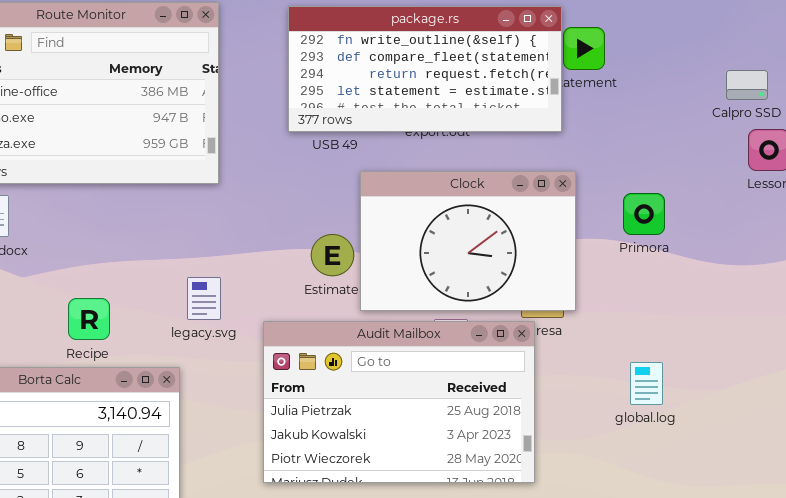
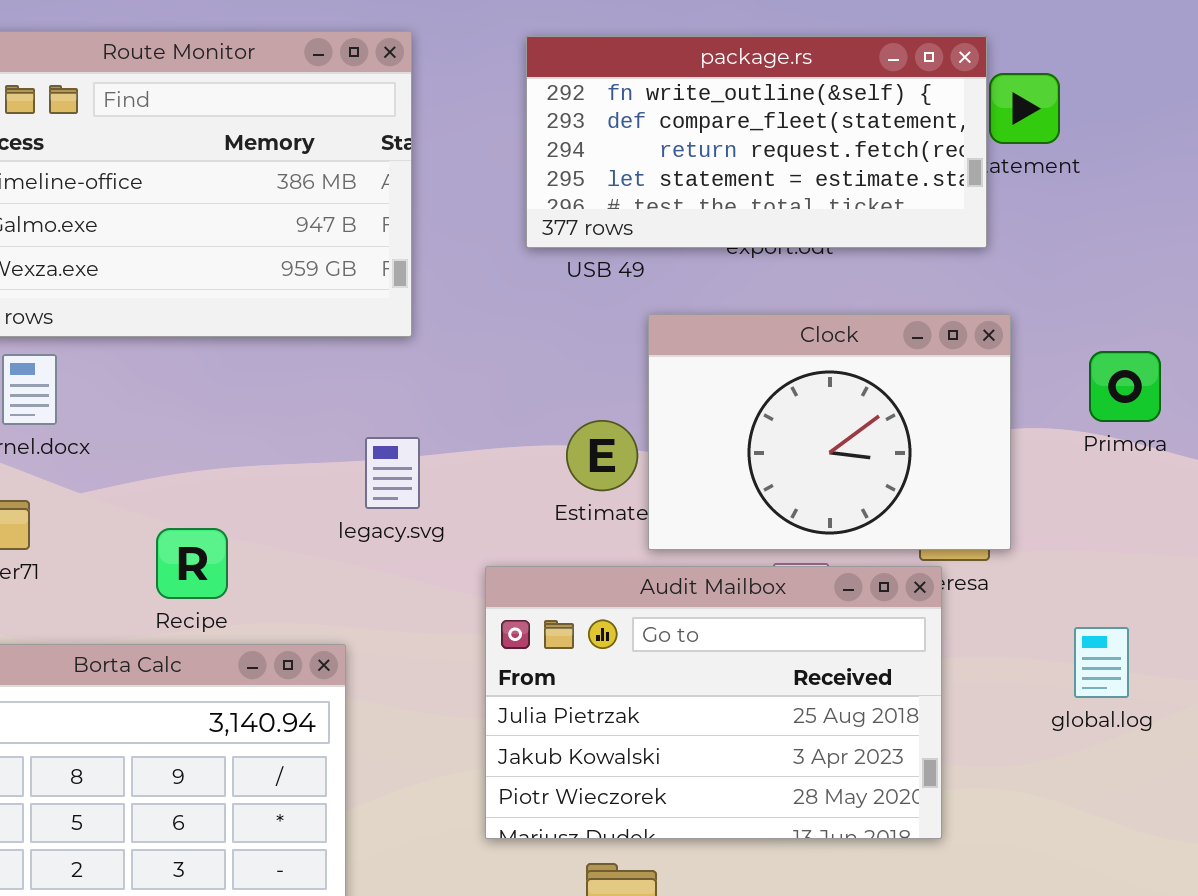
legacy.svg: [187,277,221,320] -> [365,437,420,509], moved
global.log: [630,362,663,405] -> [1074,627,1129,698], moved

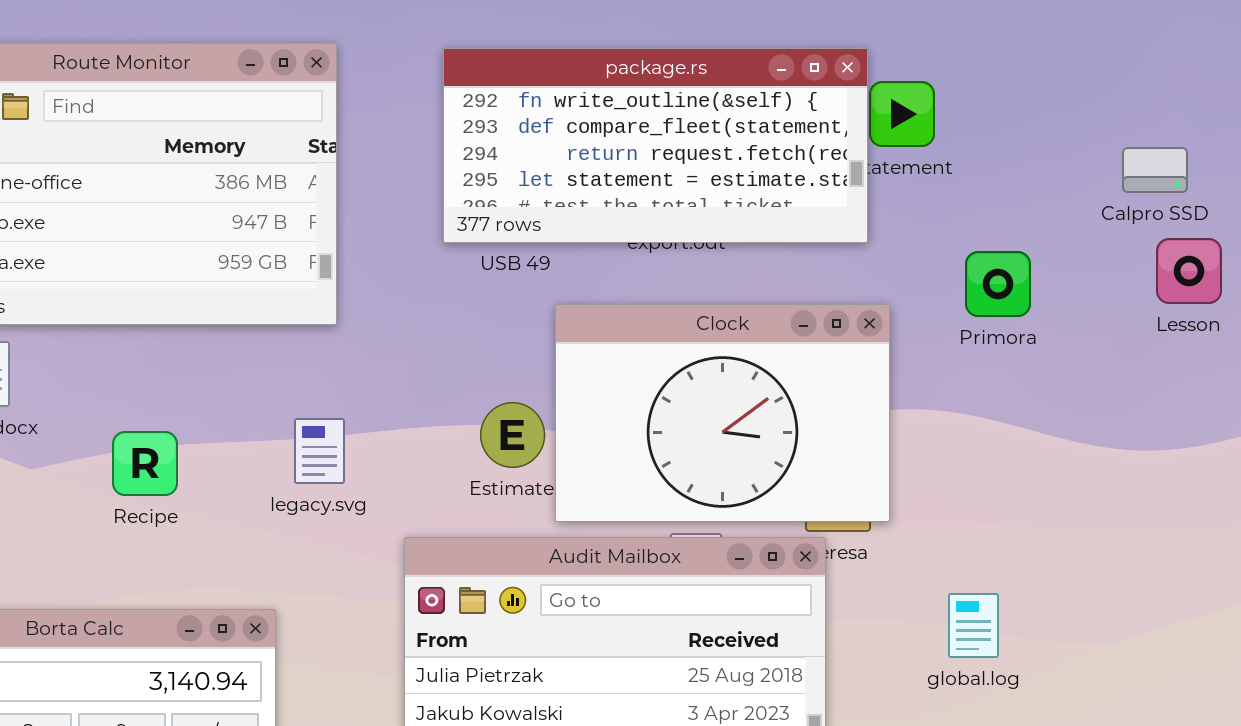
Primora: [1089,351,1161,422] -> [965,251,1031,317], moved
Recipe: [156,528,228,599] -> [112,431,178,496], moved

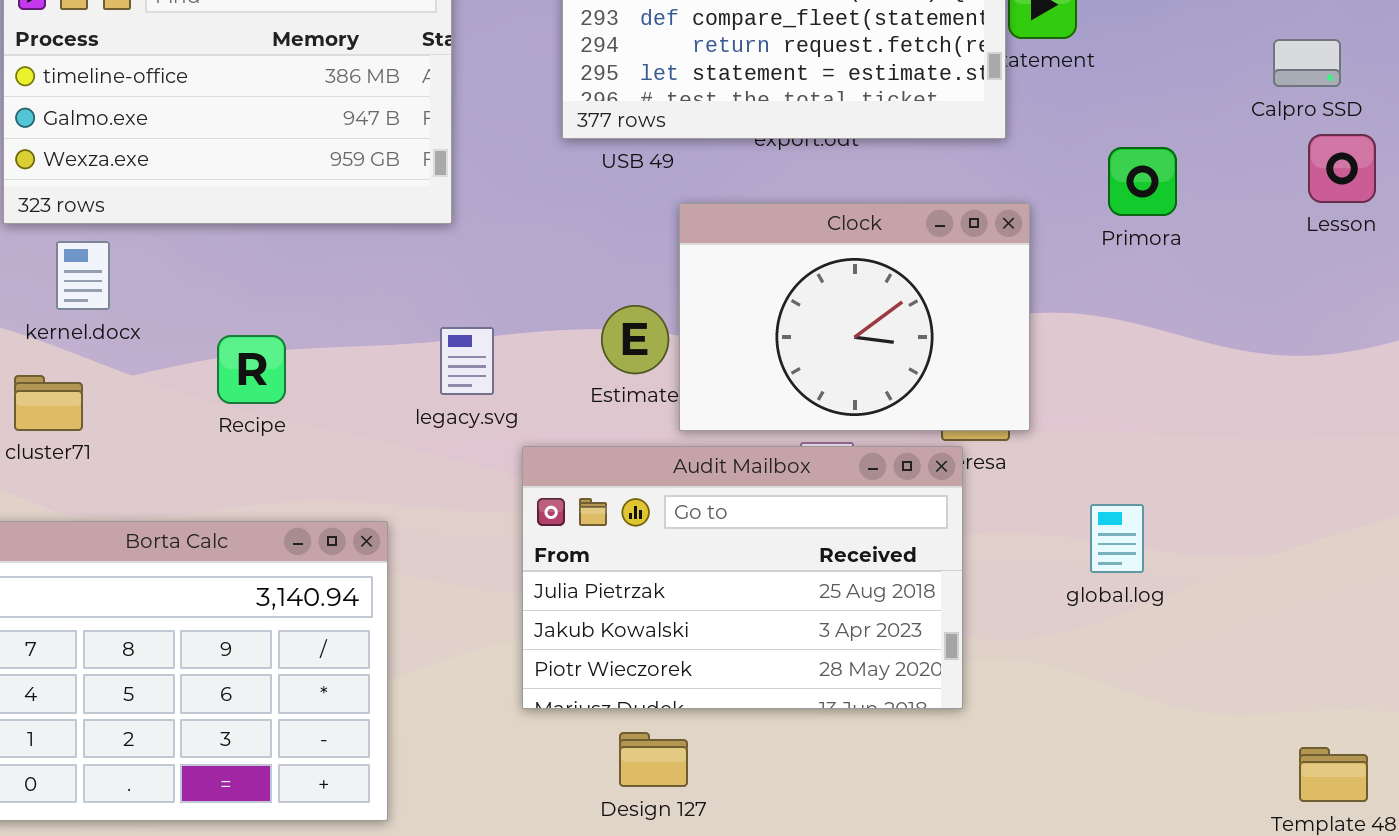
legacy.svg: [294,418,345,484] -> [440,327,494,395], moved

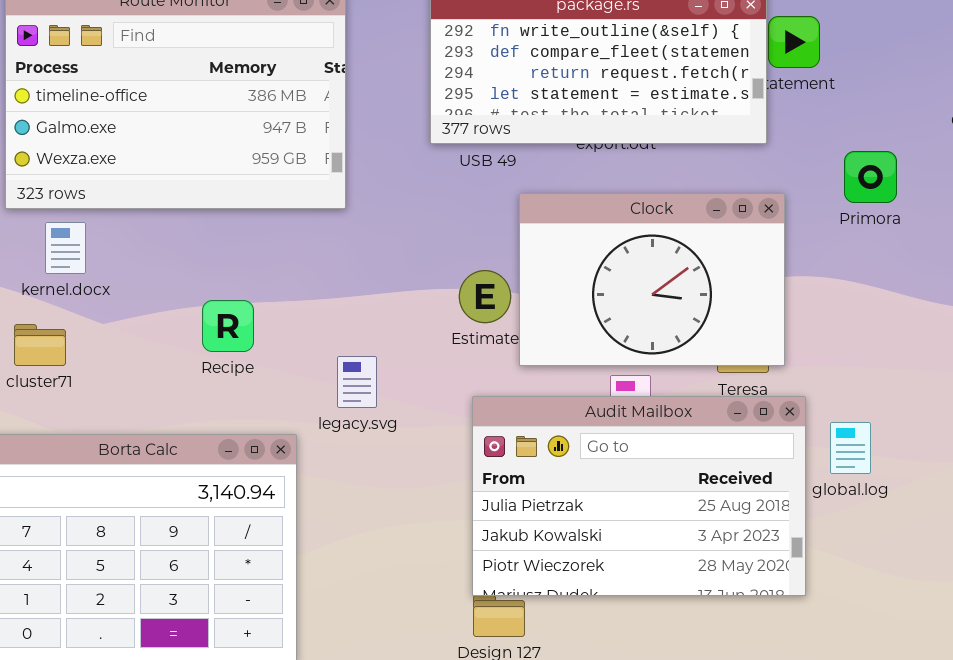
legacy.svg: [440,327,494,395] -> [337,356,377,408], moved
Recipe: [217,335,286,404] -> [202,300,254,352], moved
Audit Mailbox: [522,446,963,709] -> [472,396,806,596], moved

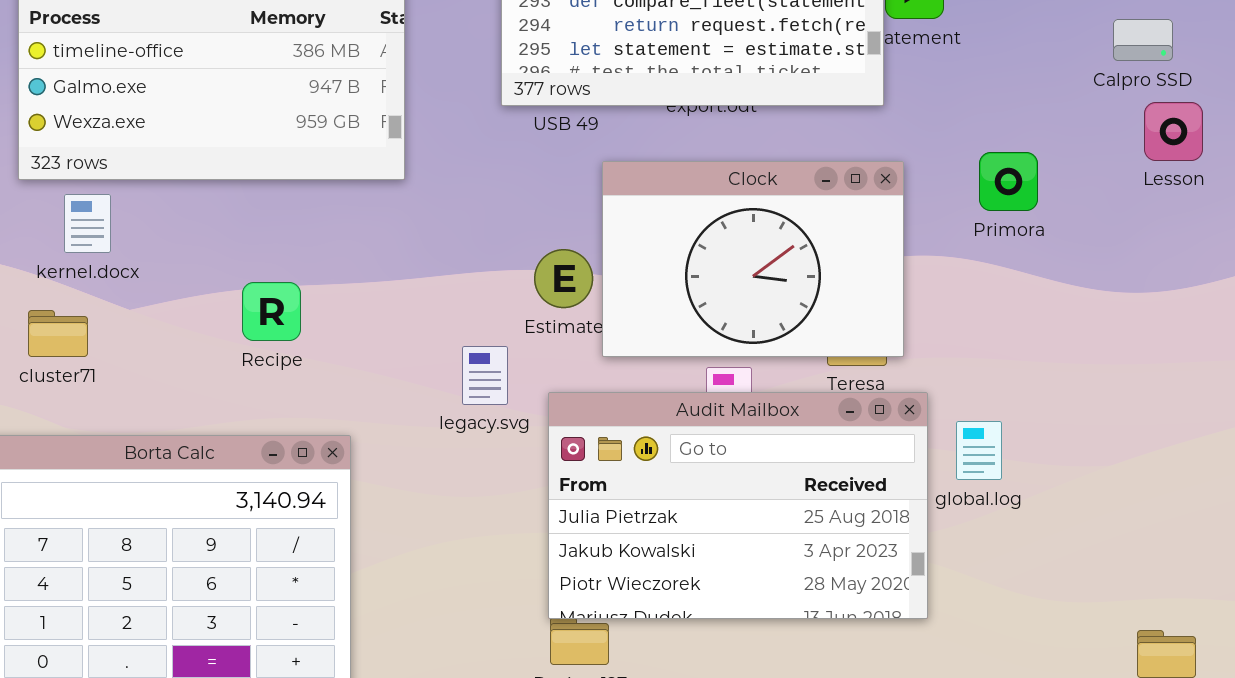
Primora: [844,151,897,203] -> [979,152,1038,211], moved
legacy.svg: [337,356,377,408] -> [462,346,508,405], moved

